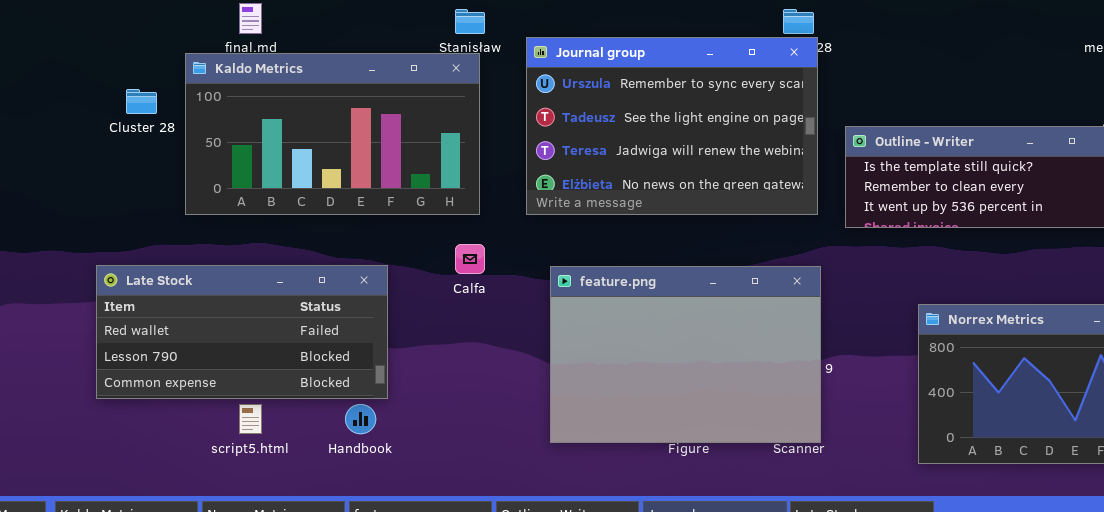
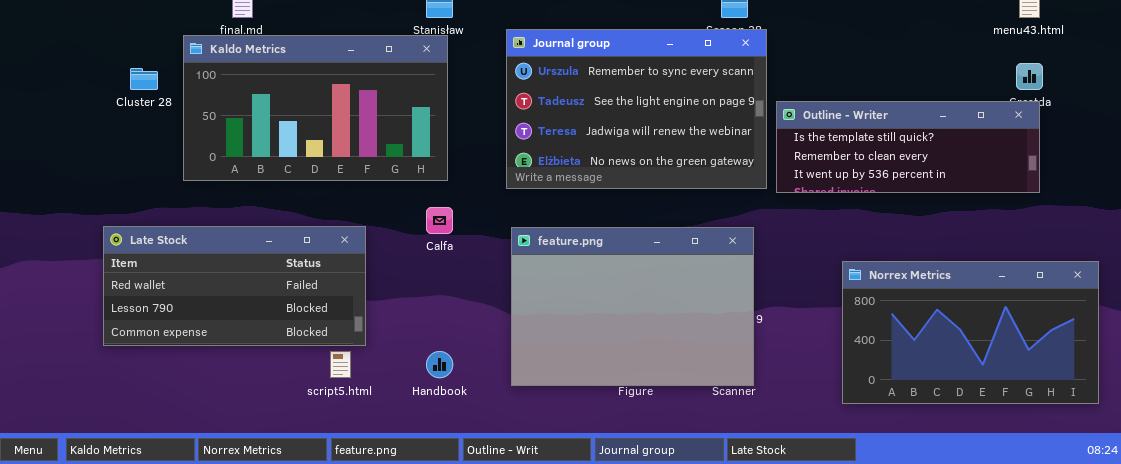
Journal group: [526,37,818,215] -> [506,29,767,189], moved
script5.html: [239,404,262,434] -> [330,351,351,378], moved
Handbook: [345,404,376,434] -> [426,351,453,378], moved

